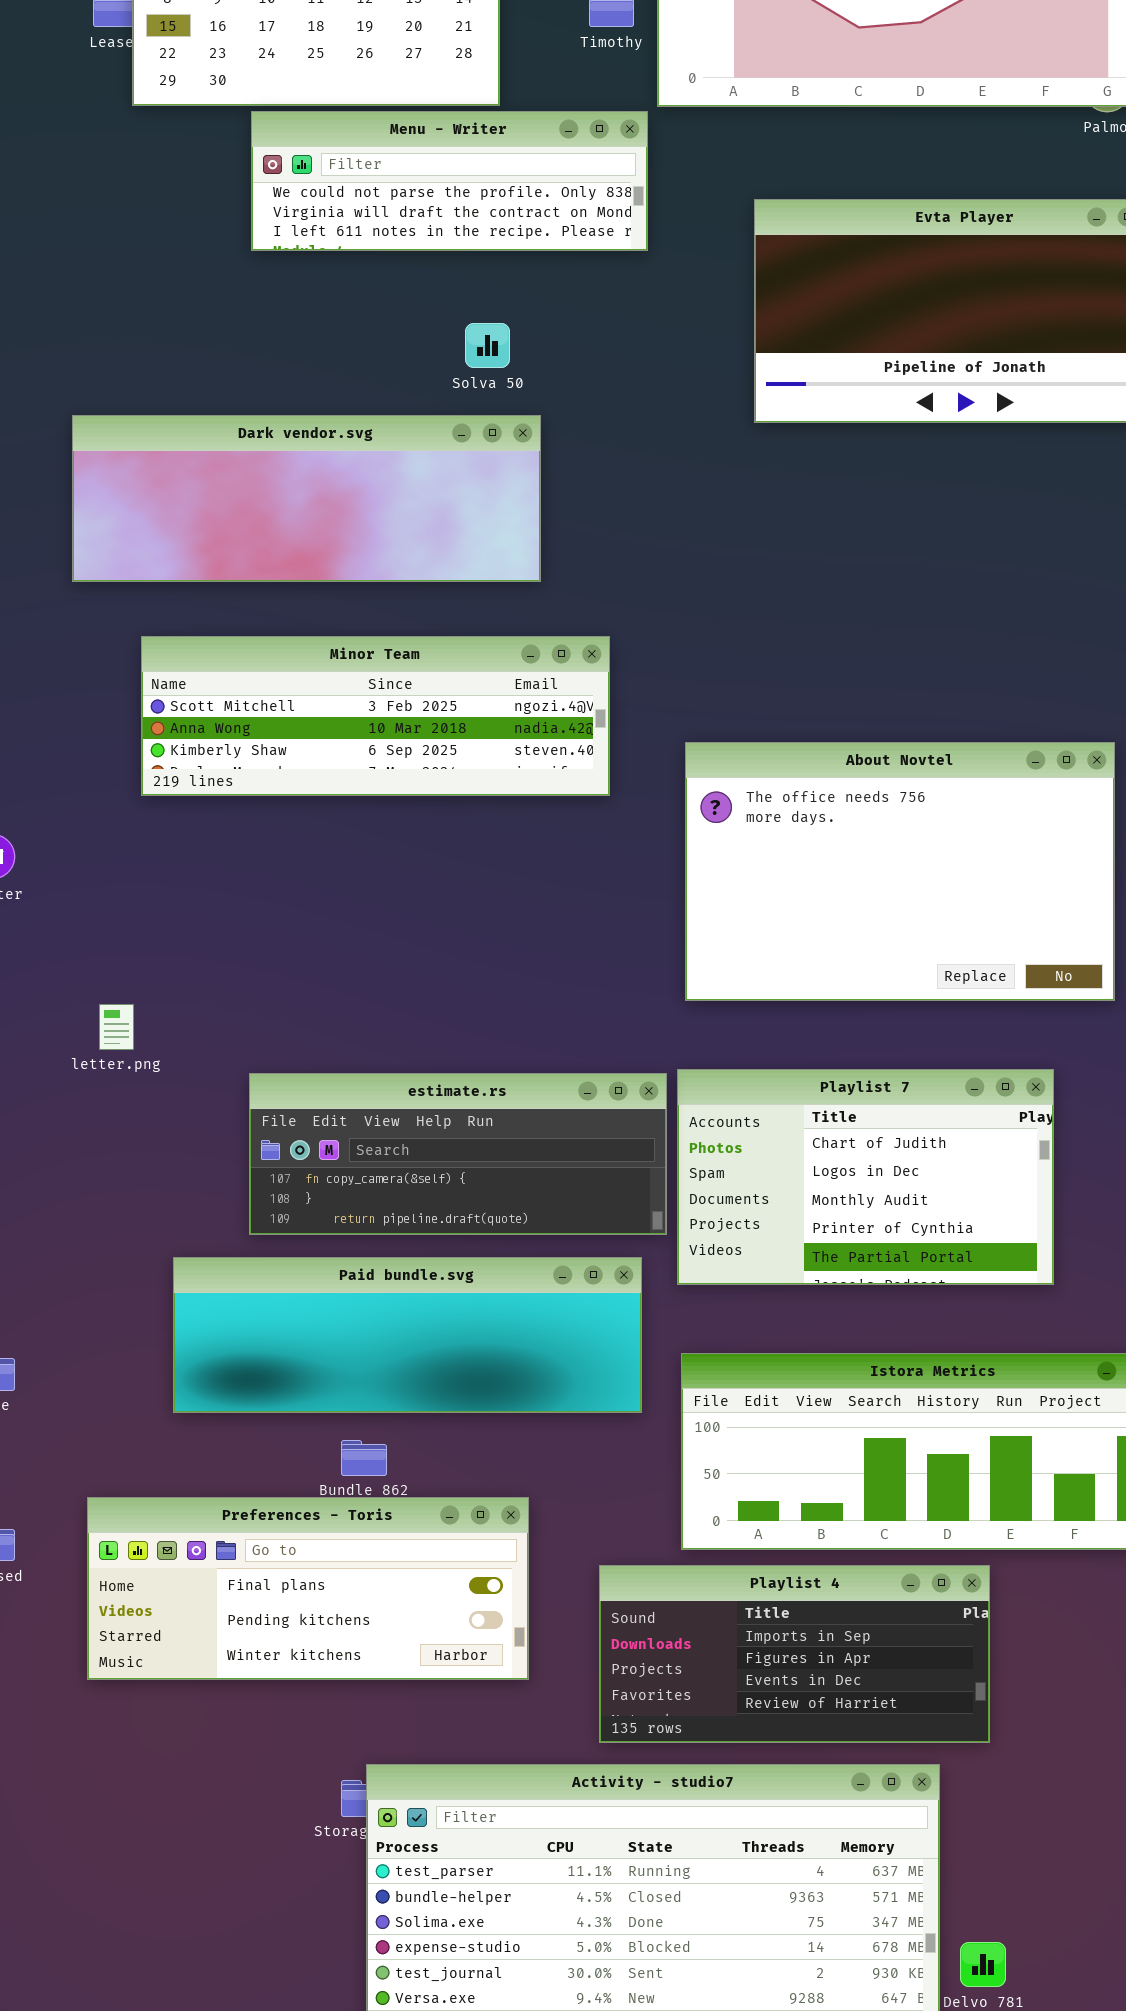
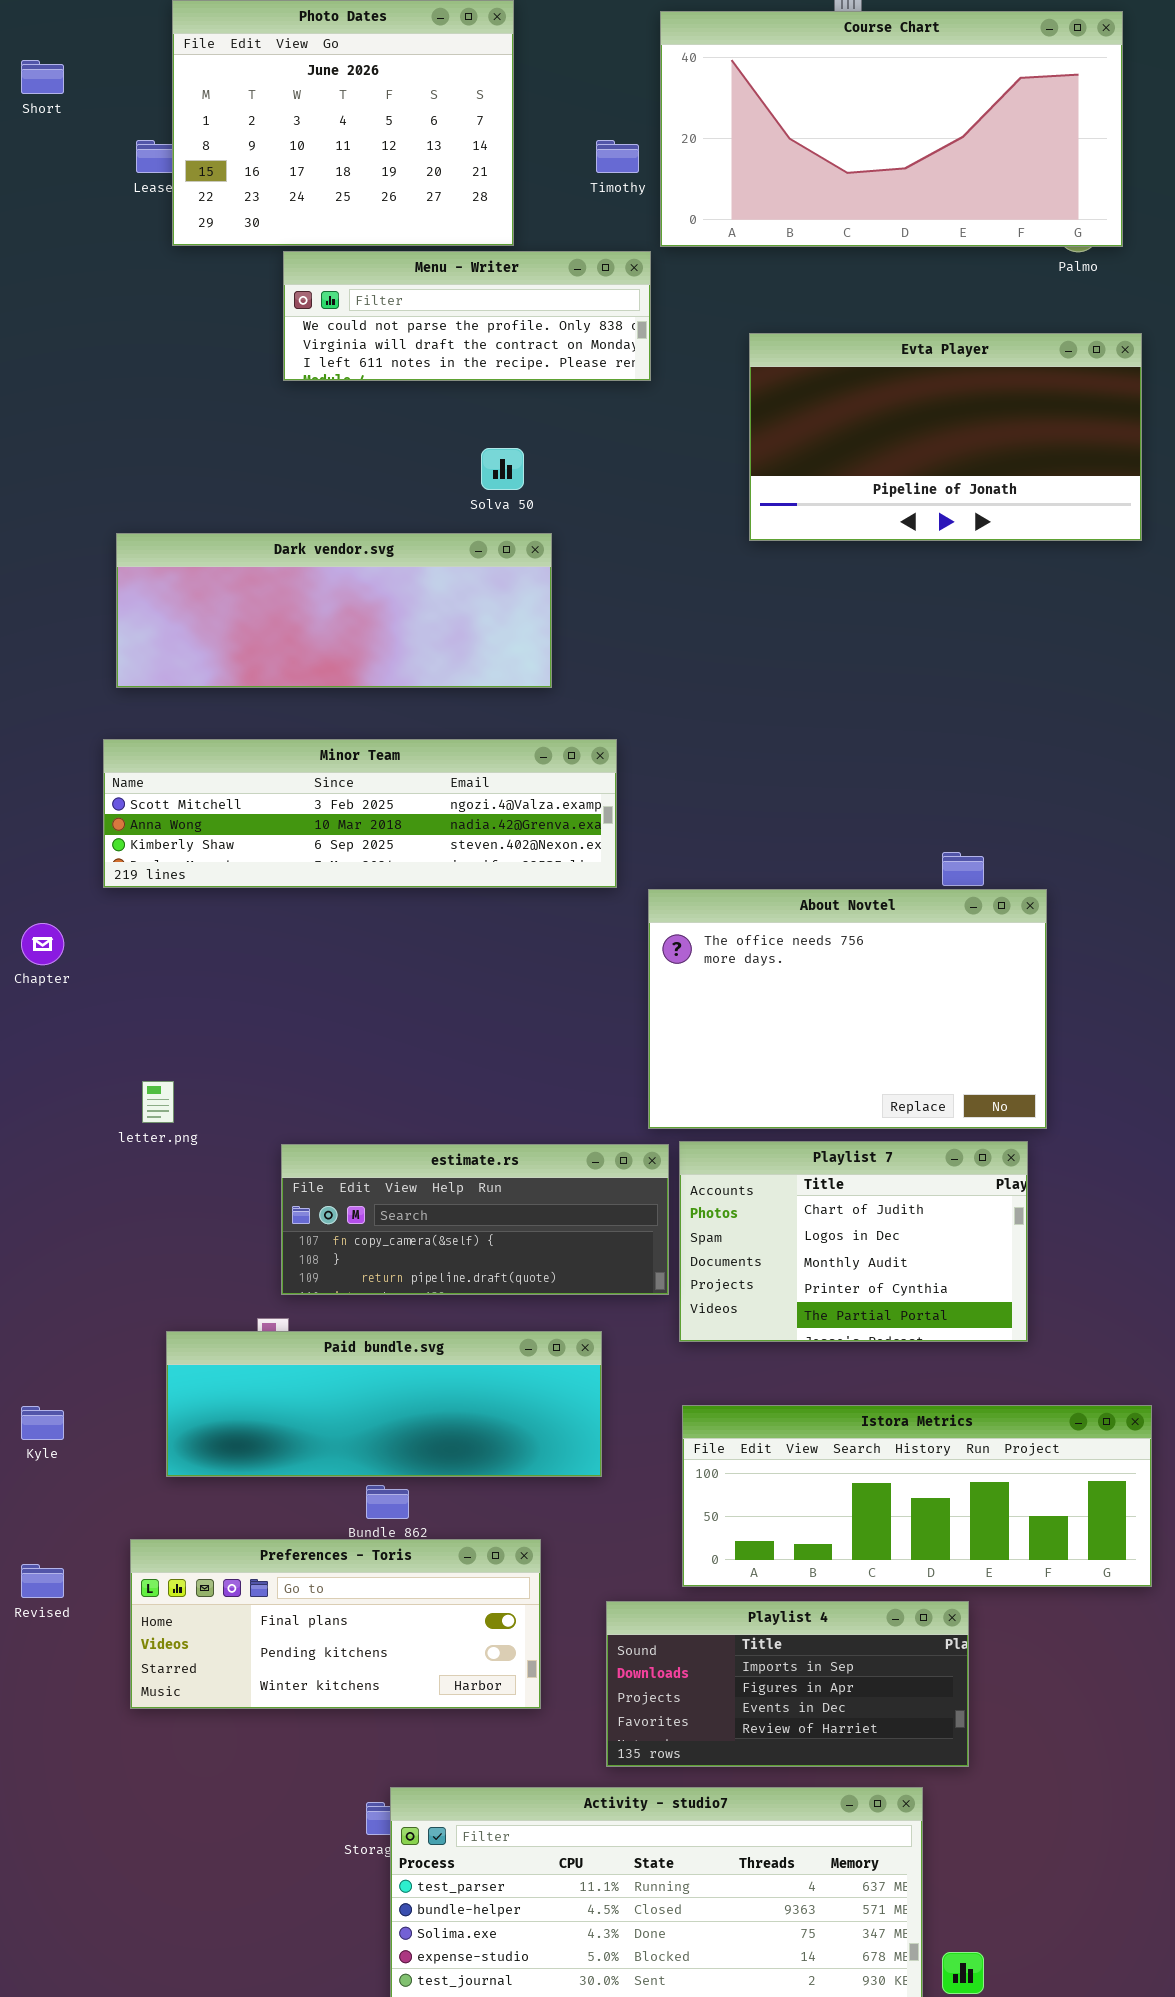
Minor Team: [141,636,610,796] -> [103,739,617,888], resized
About Novtel: [685,742,1115,1001] -> [648,889,1047,1129], moved
Paid bundle.svg: [173,1257,642,1413] -> [166,1331,602,1477], moved

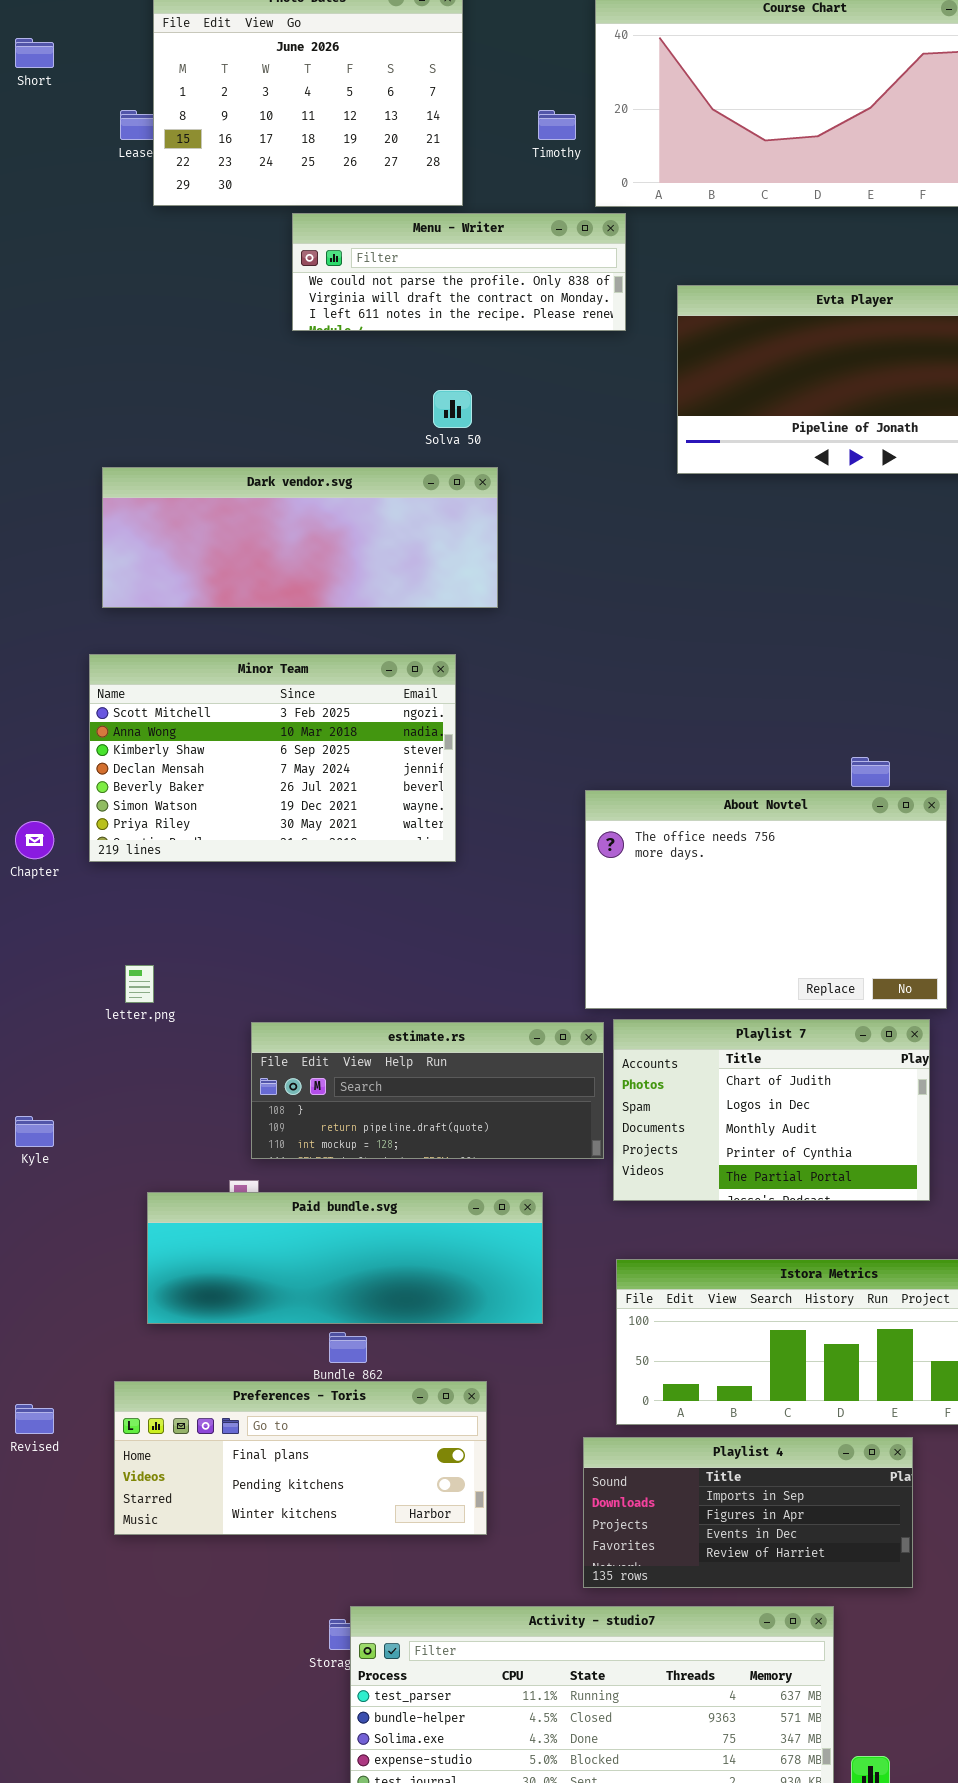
Menu - Writer: [283,251,651,381] -> [292,213,626,331], moved
Minor Team: [103,739,617,888] -> [89,654,456,862], resized
estimate.rs: [281,1144,669,1295] -> [251,1022,604,1159], scrolled down 1 row
Kyle: [21,1406,64,1440] -> [15,1116,54,1147], moved
Playlist 4: [606,1601,969,1767] -> [583,1437,913,1588], moved

